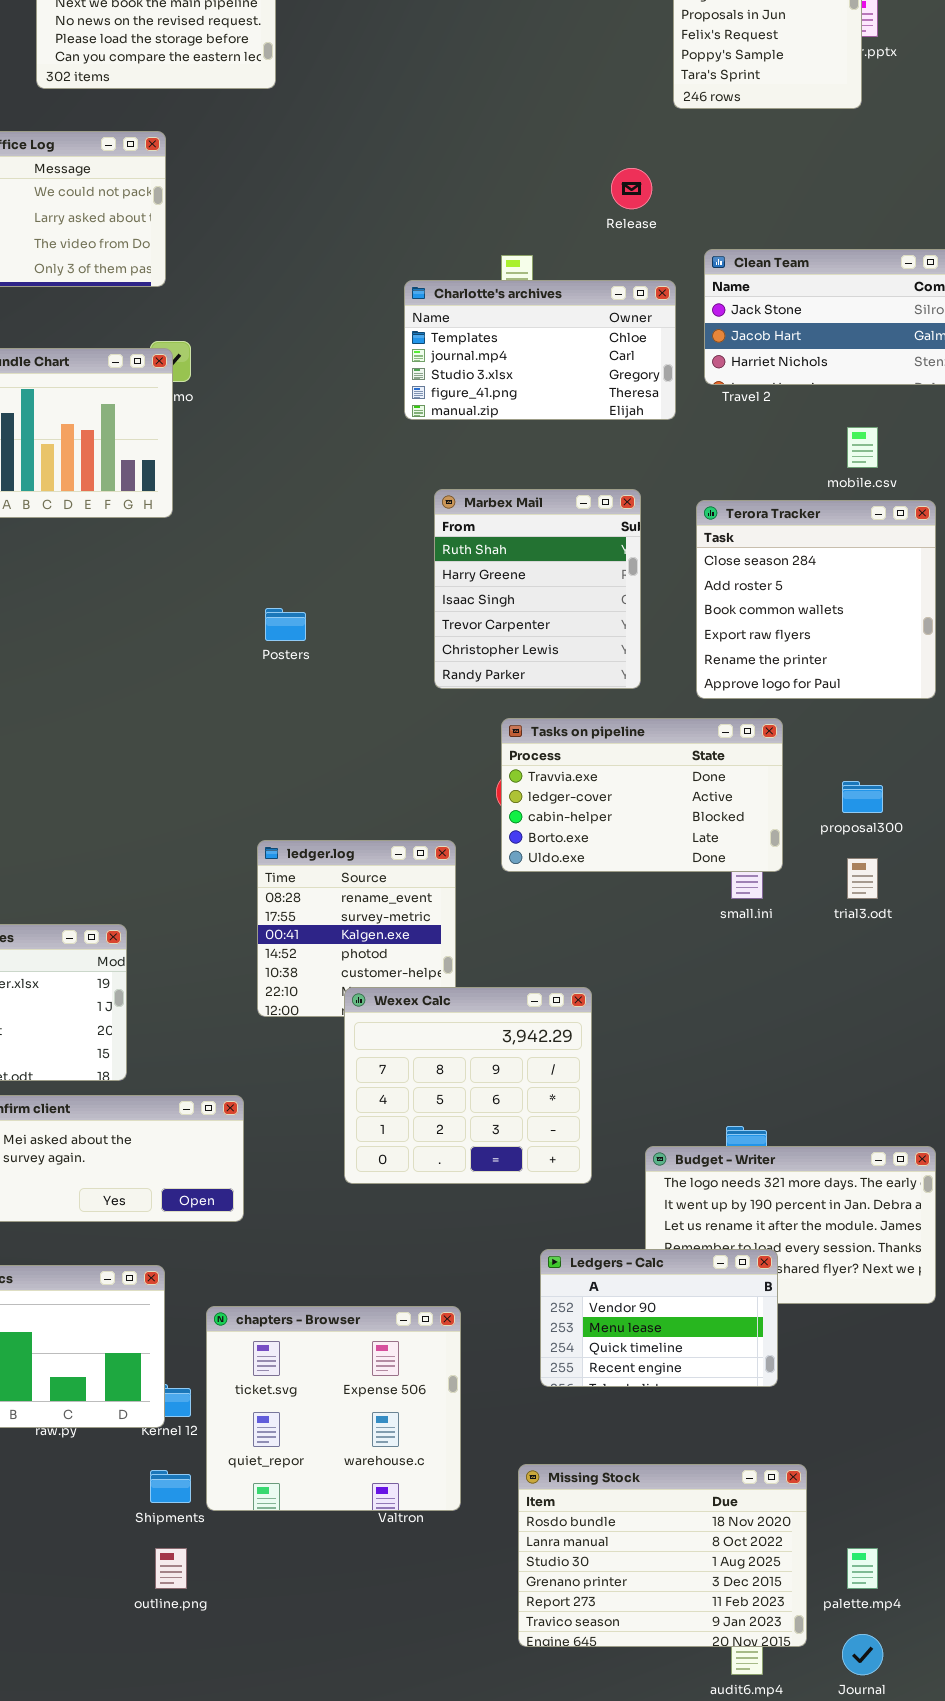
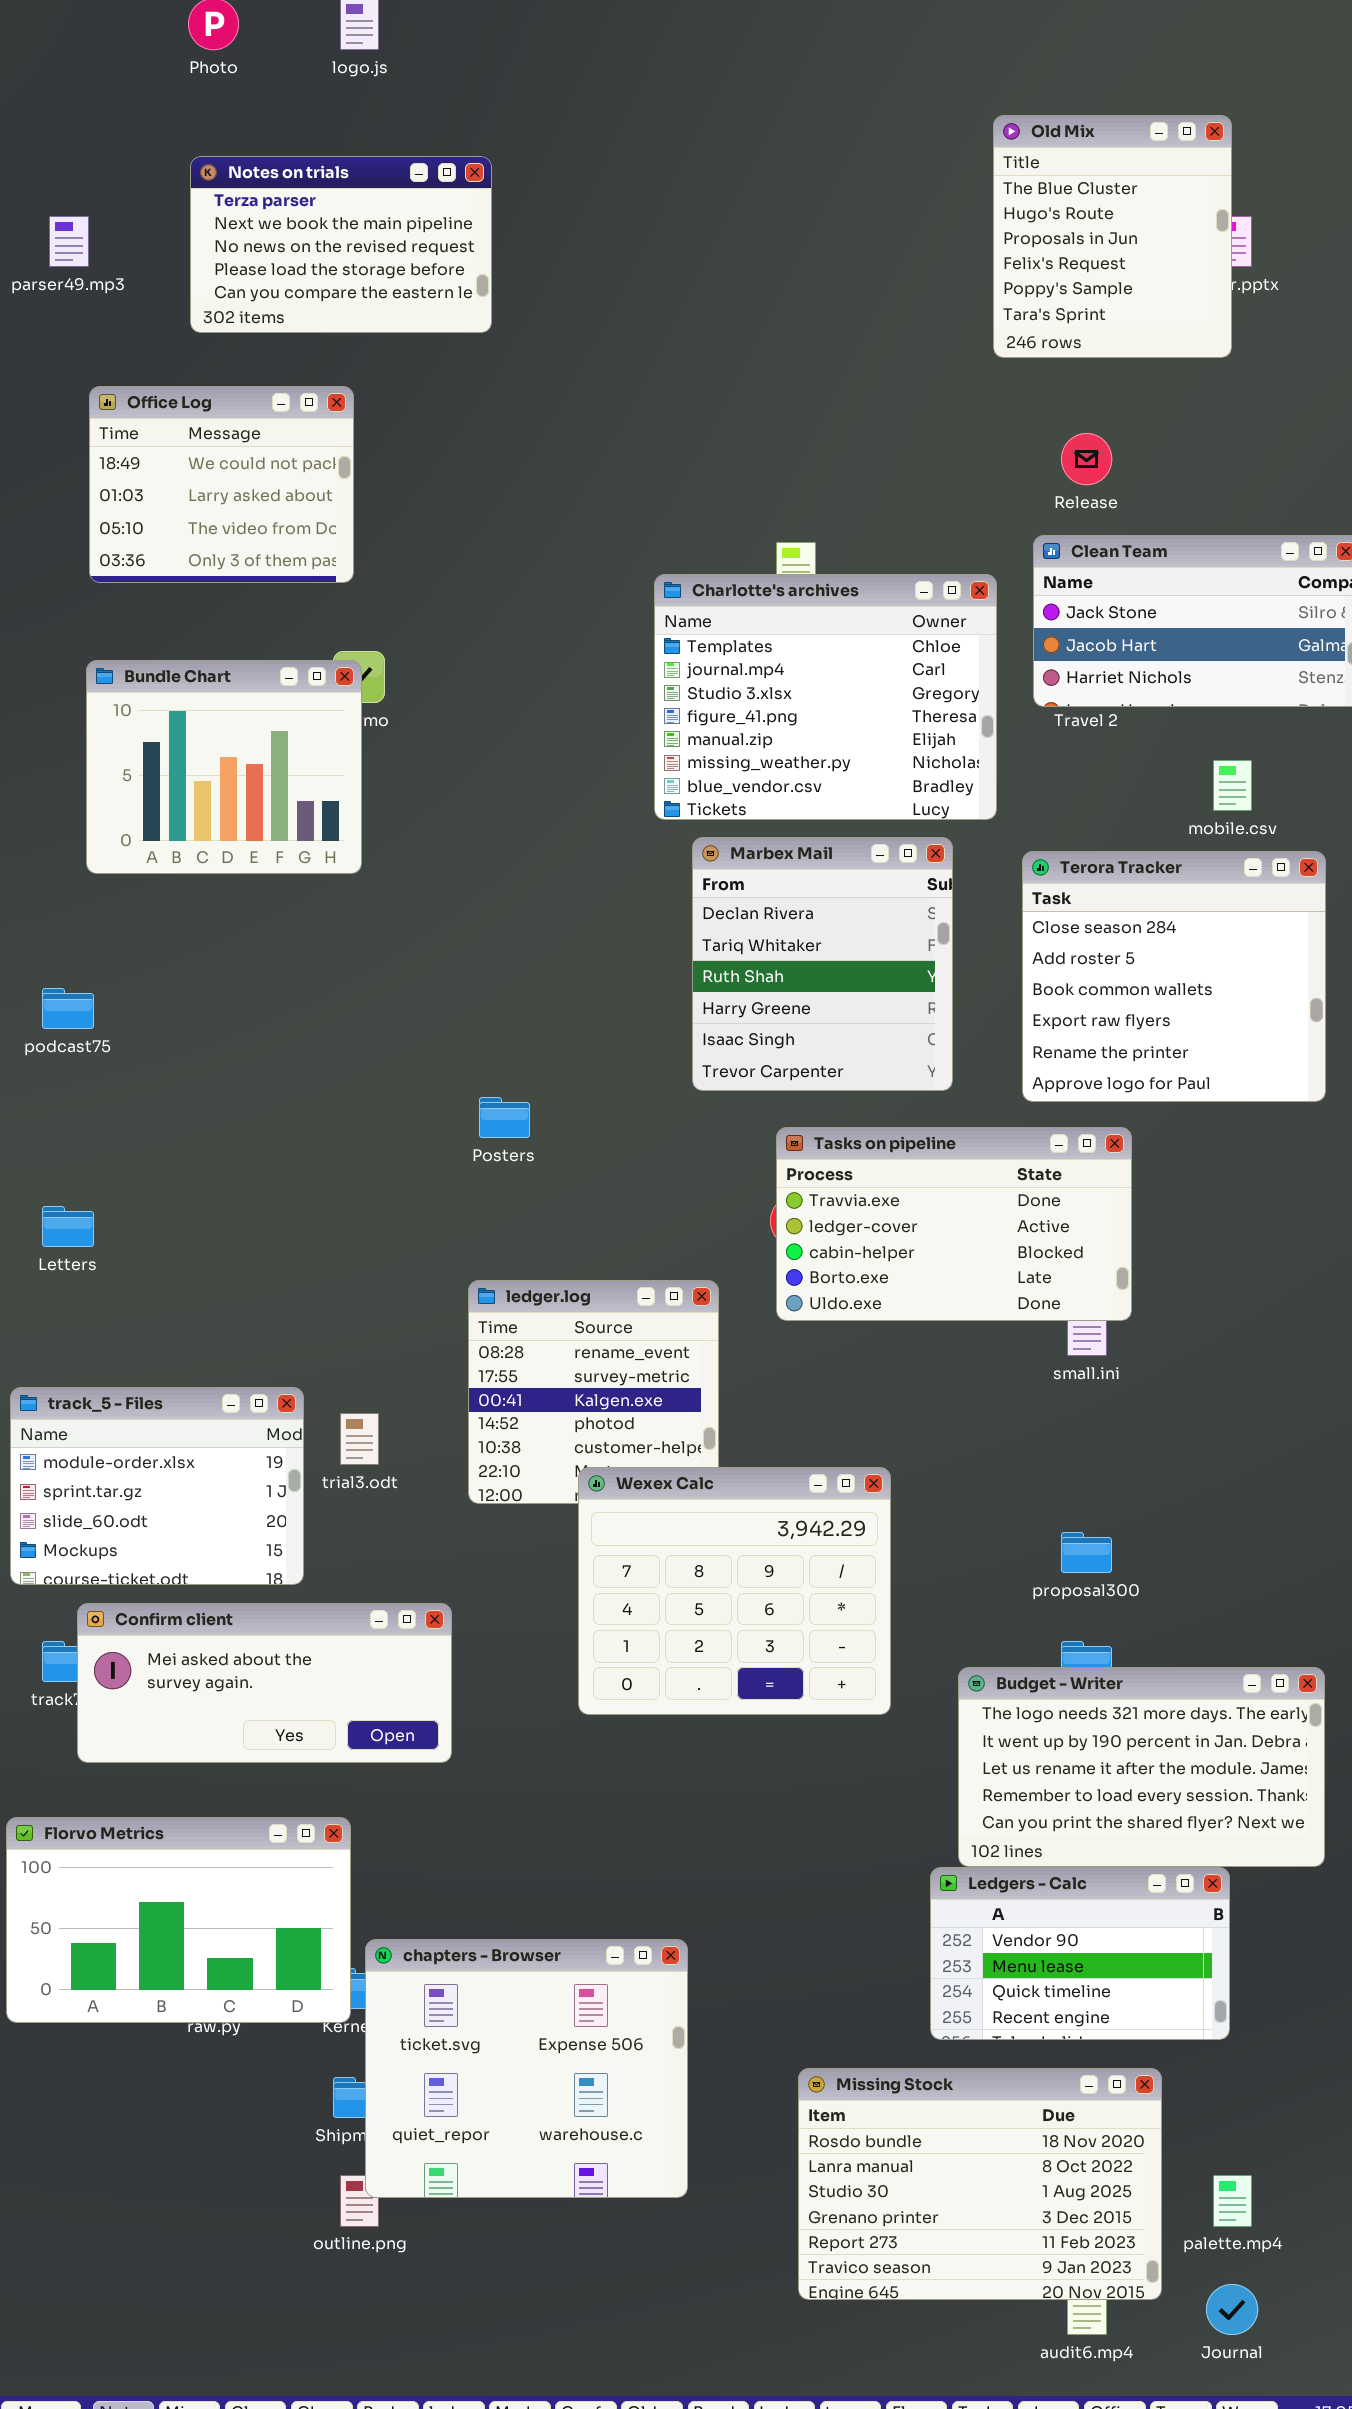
Release: [611,168,652,209] -> [1061,433,1112,485], moved
Charlotte's archives: [404,280,676,420] -> [654,574,997,820], resized
Marbex Mail: [434,489,641,689] -> [692,837,953,1091], scrolled up 2 rows
Posters: [265,608,306,641] -> [479,1097,530,1138], moved
proposal300: [842,781,883,813] -> [1061,1532,1112,1573], moved
trial3.odt: [847,858,878,899] -> [340,1413,379,1465], moved
Ledgers - Calc: [540,1249,778,1387] -> [930,1867,1230,2040], moved
chapters - Browser: [206,1306,461,1511] -> [365,1939,688,2198], moved

